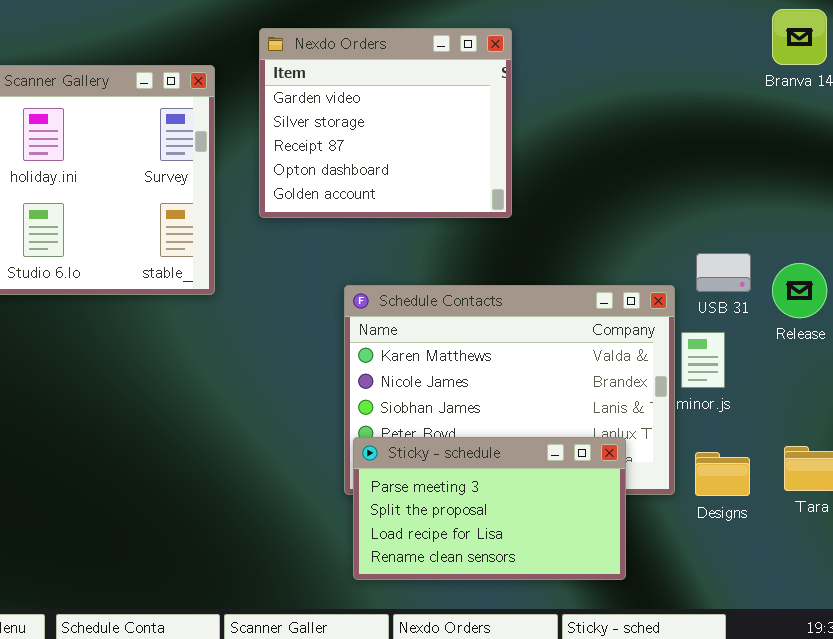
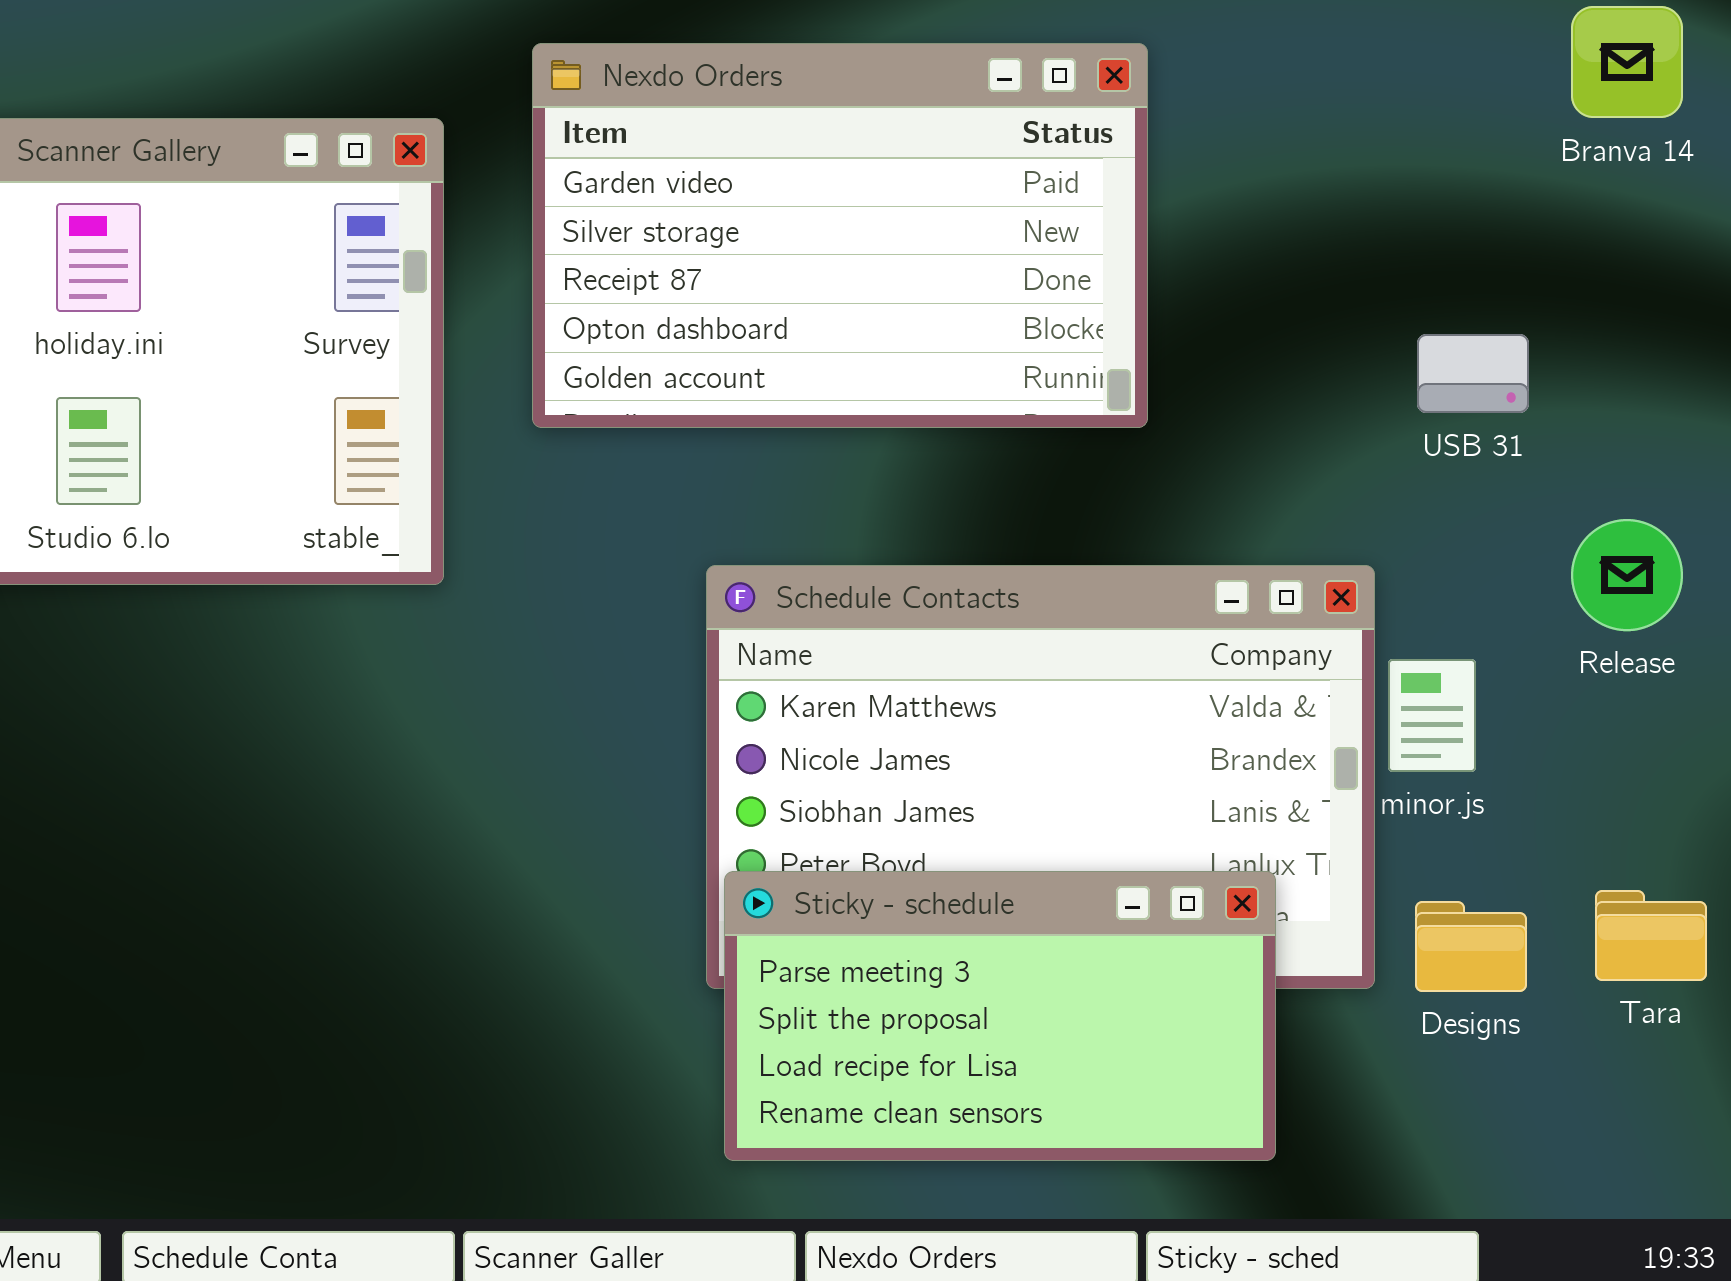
Nexdo Orders: [259,28,512,218] -> [532,43,1148,428], resized
USB 31: [696,253,751,292] -> [1417,334,1529,413], moved

